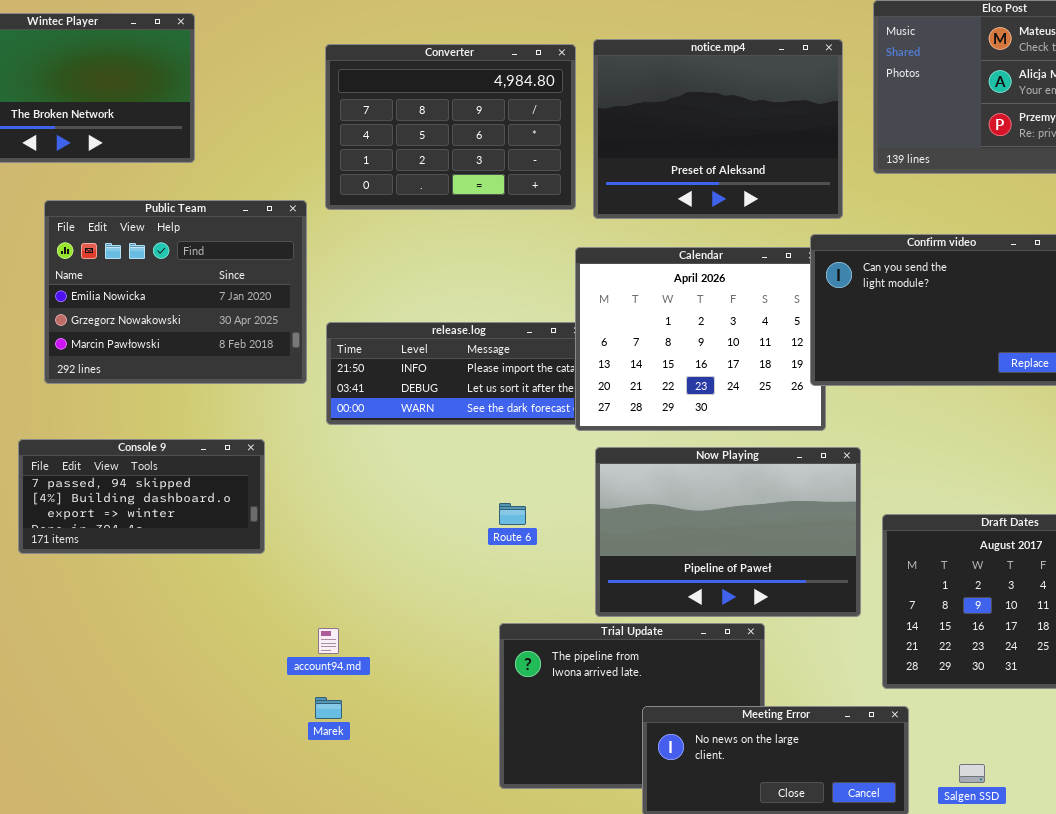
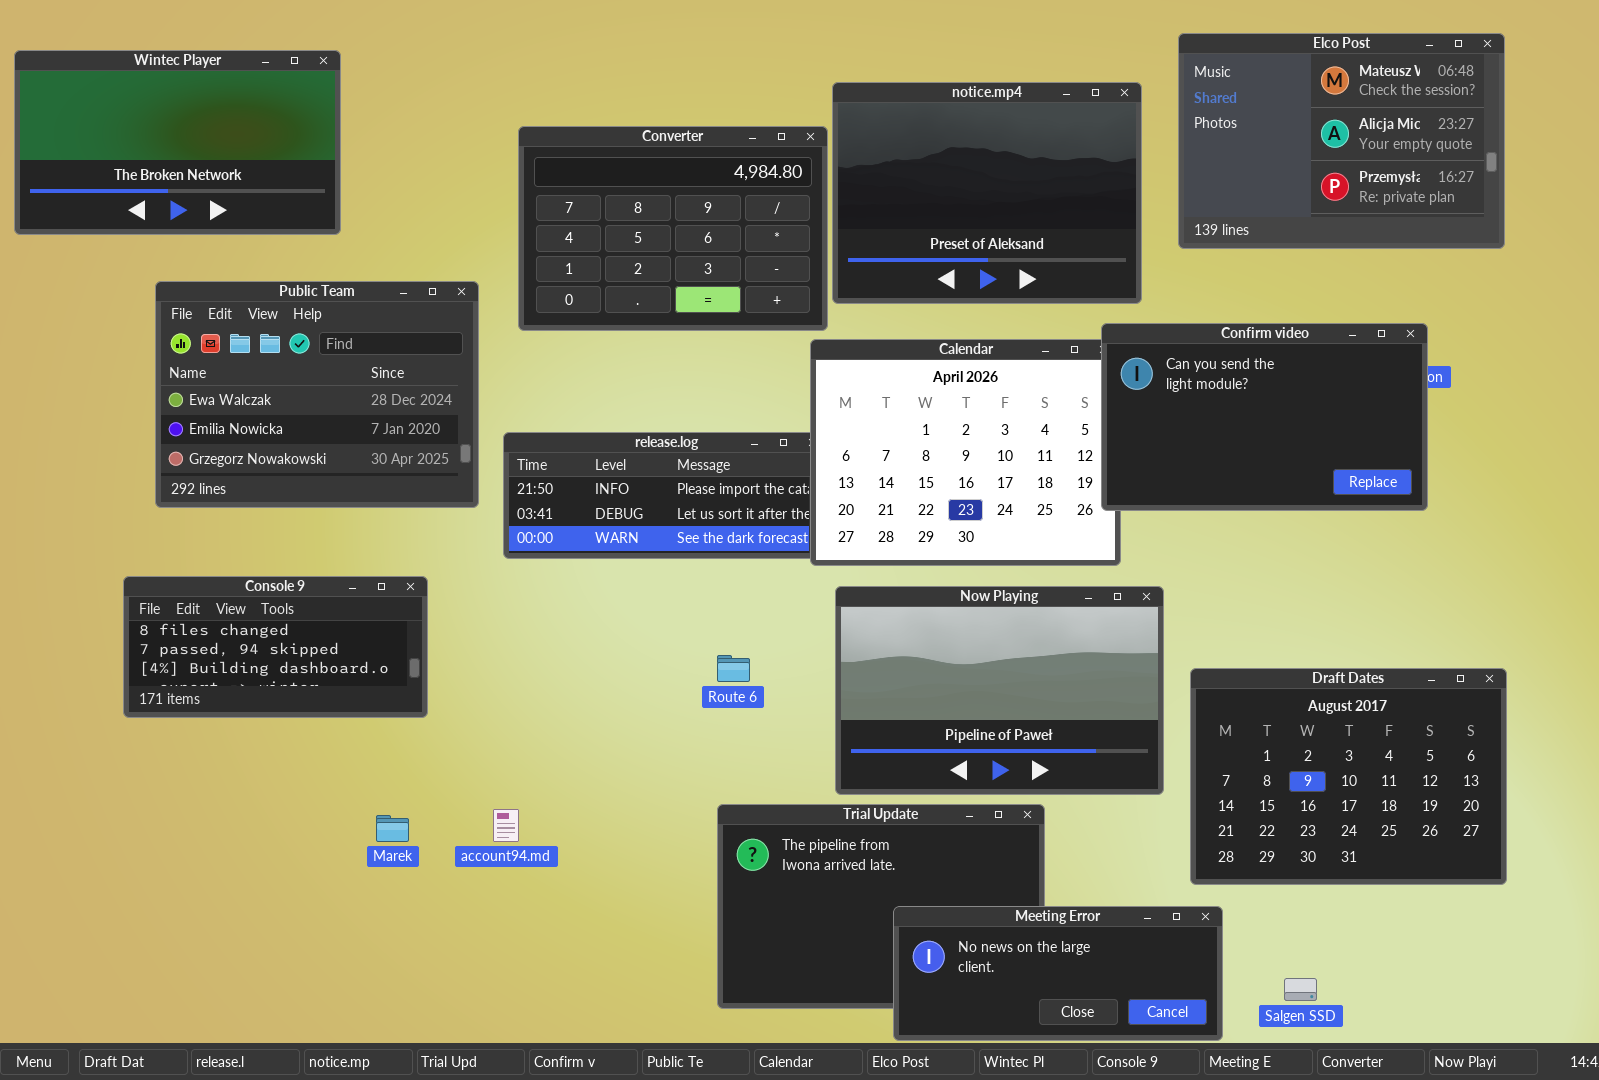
Converter: [325,44,576,210] -> [518,126,828,331], moved
Public Team: [44,200,307,384] -> [155,281,479,508], scrolled up 1 row
Console 9: [18,439,265,554] -> [123,576,428,718], scrolled up 1 row
Marek: [315,697,342,719] -> [376,815,409,842], moved

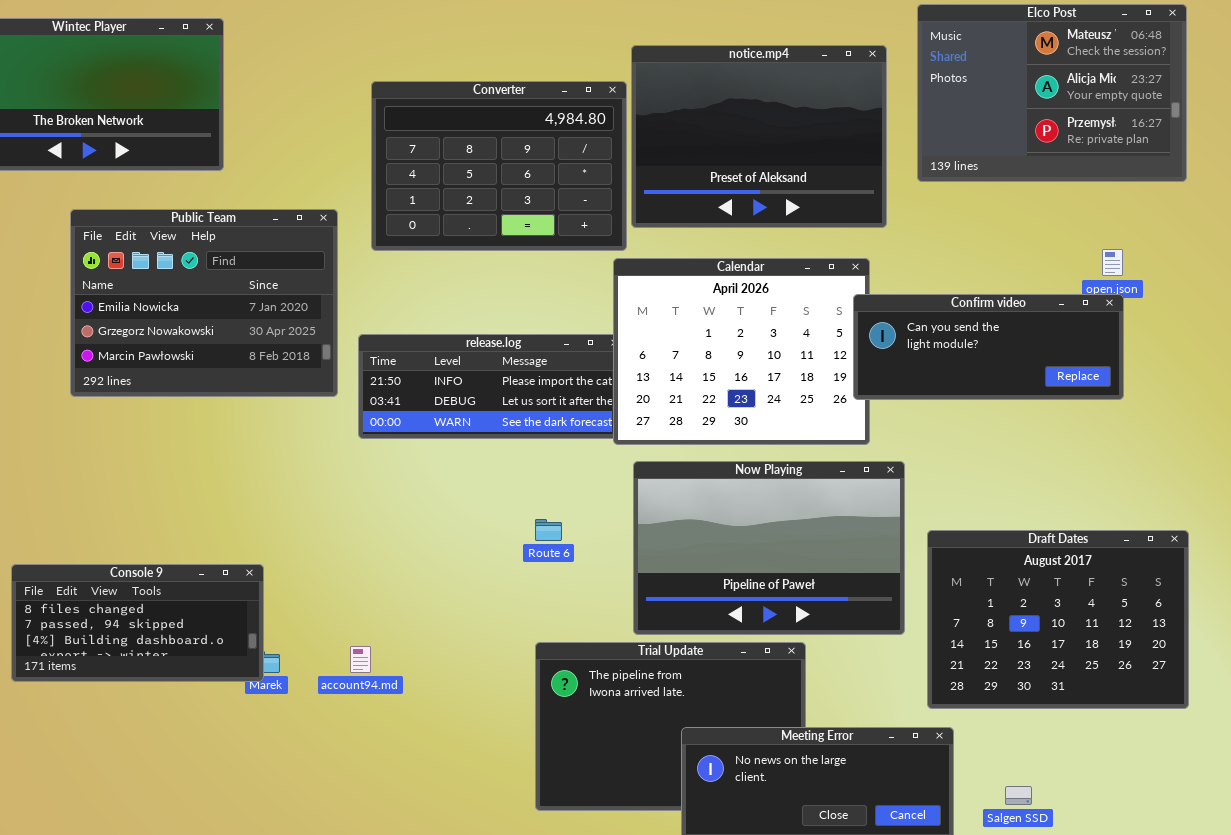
Public Team: [155,281,479,508] -> [70,209,338,397], scrolled down 1 row
Confirm video: [1101,323,1428,511] -> [853,294,1124,400], resized
Console 9: [123,576,428,718] -> [11,564,264,682], moved

